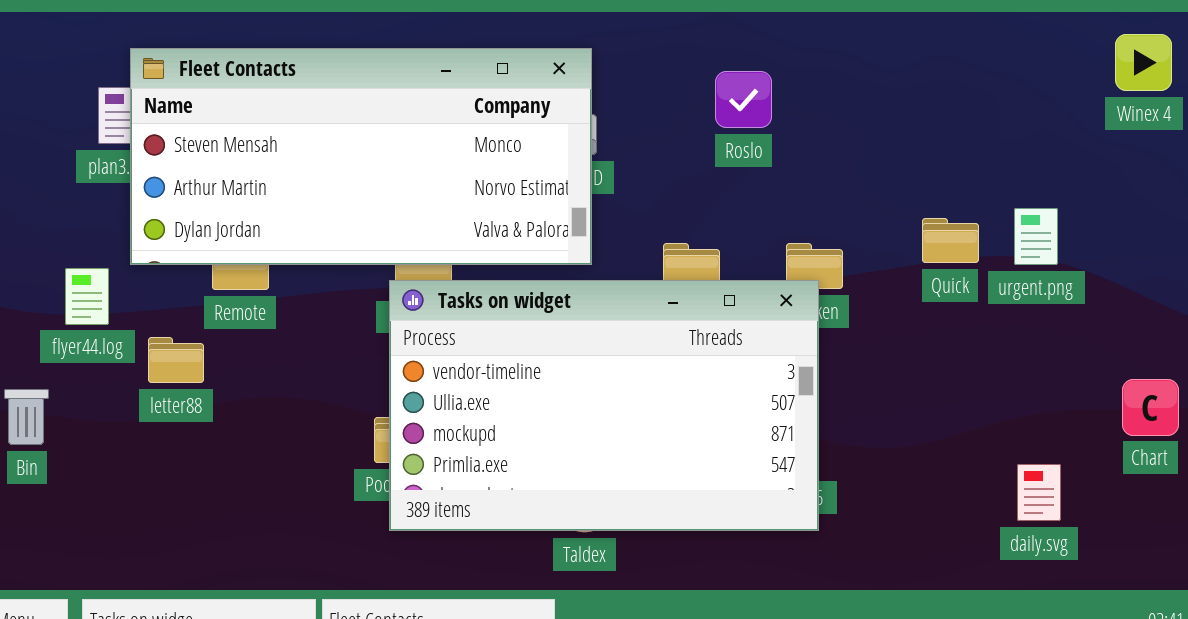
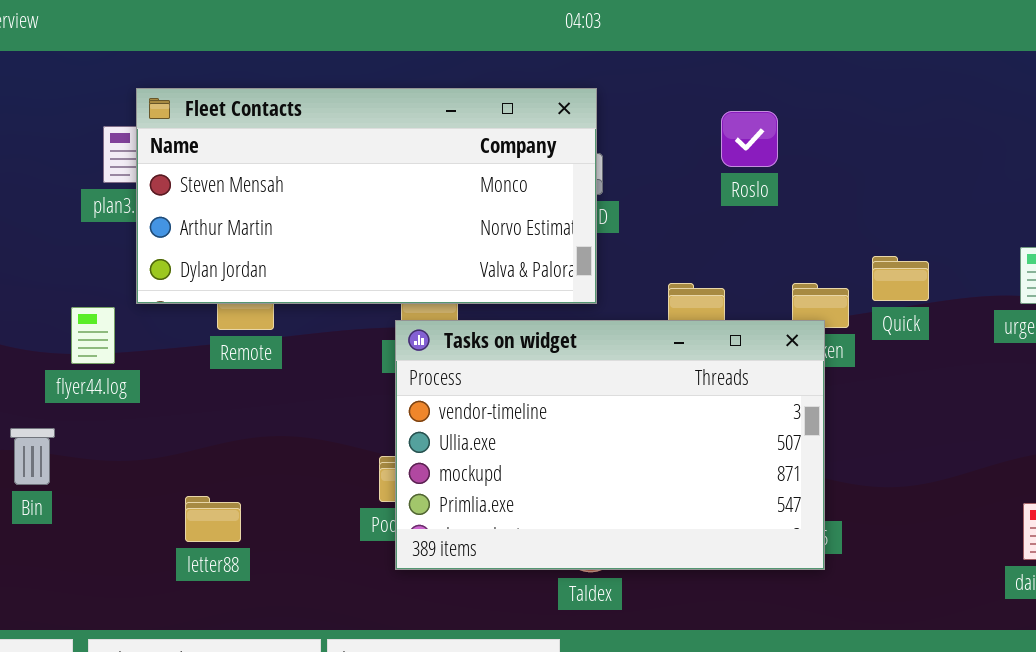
Quick: [922,218,979,263] -> [872,256,929,301], moved
letter88: [148,337,204,383] -> [185,496,241,542], moved

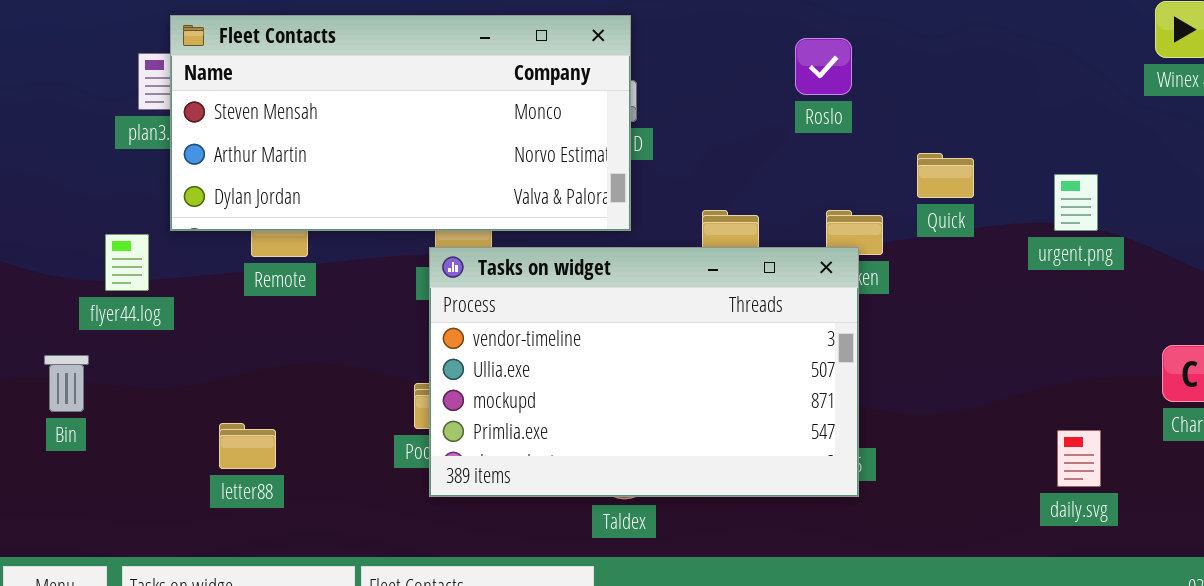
Roslo: [721,111,778,167] -> [795,38,852,95], moved
Quick: [872,256,929,301] -> [917,153,974,198], moved

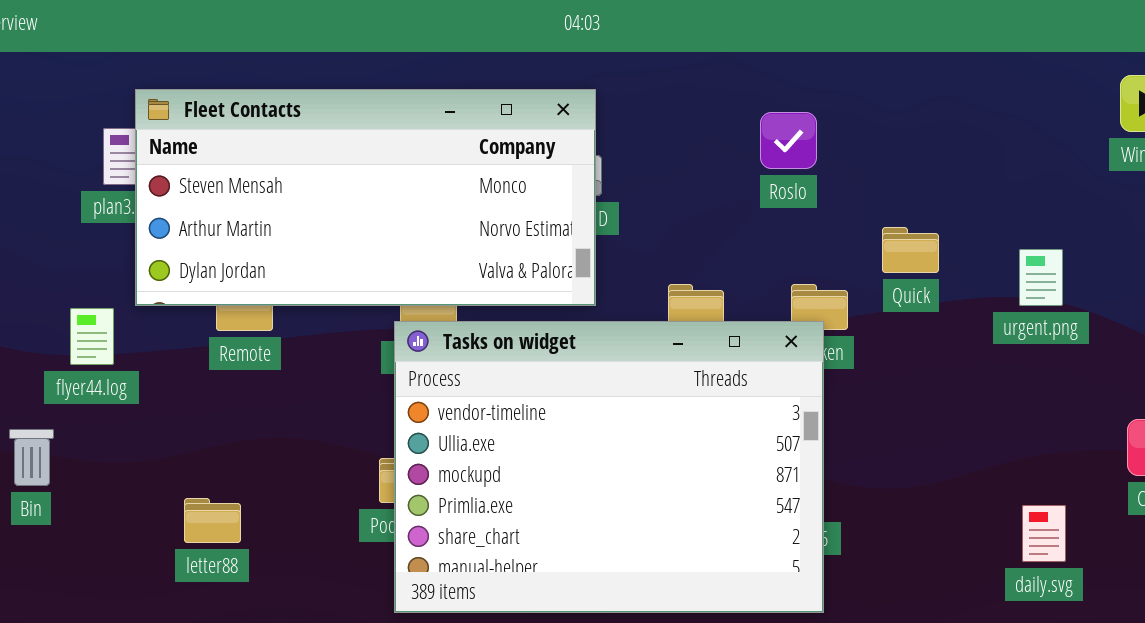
Tasks on widget: [429,247,859,497] -> [394,321,824,613], resized

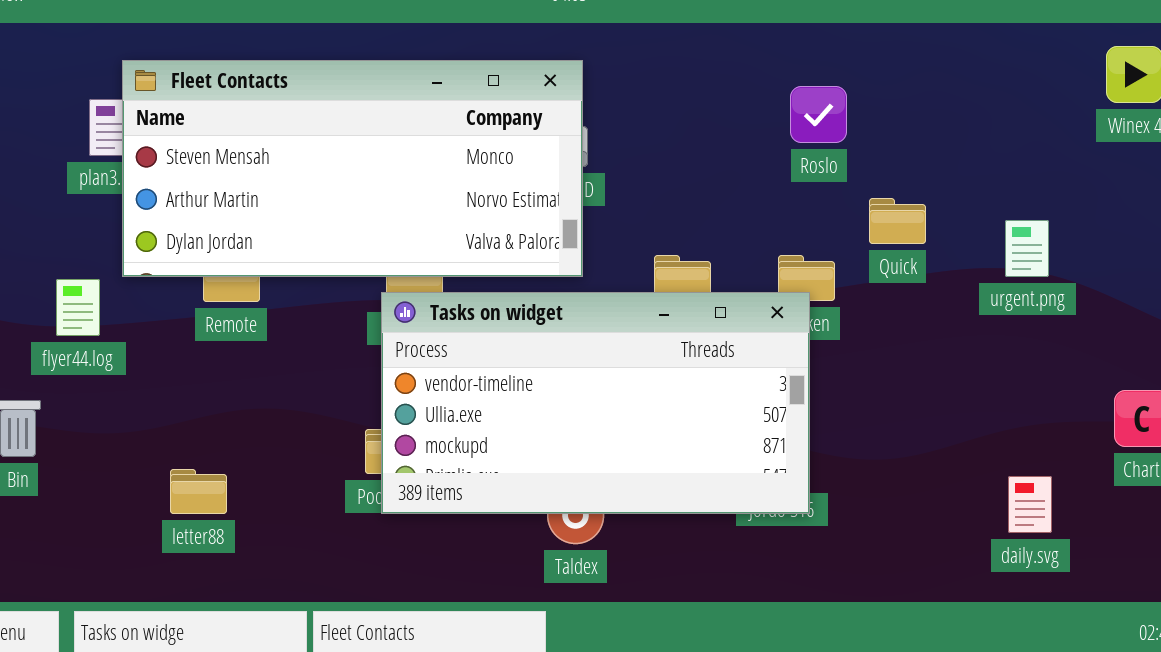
Roslo: [760,112,817,169] -> [790,86,847,143], moved
Tasks on widget: [394,321,824,613] -> [381,292,810,514], resized

